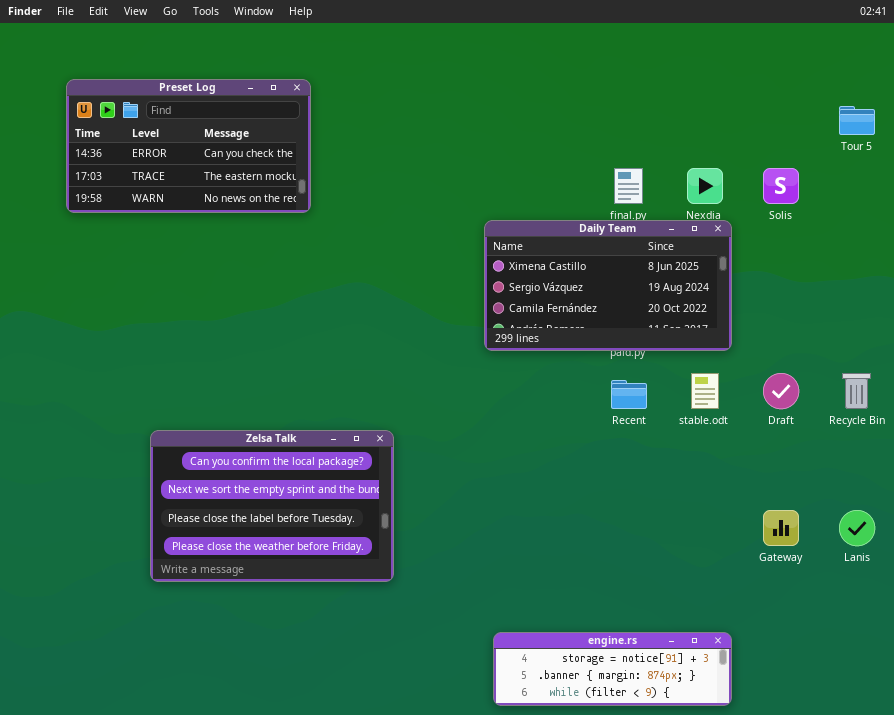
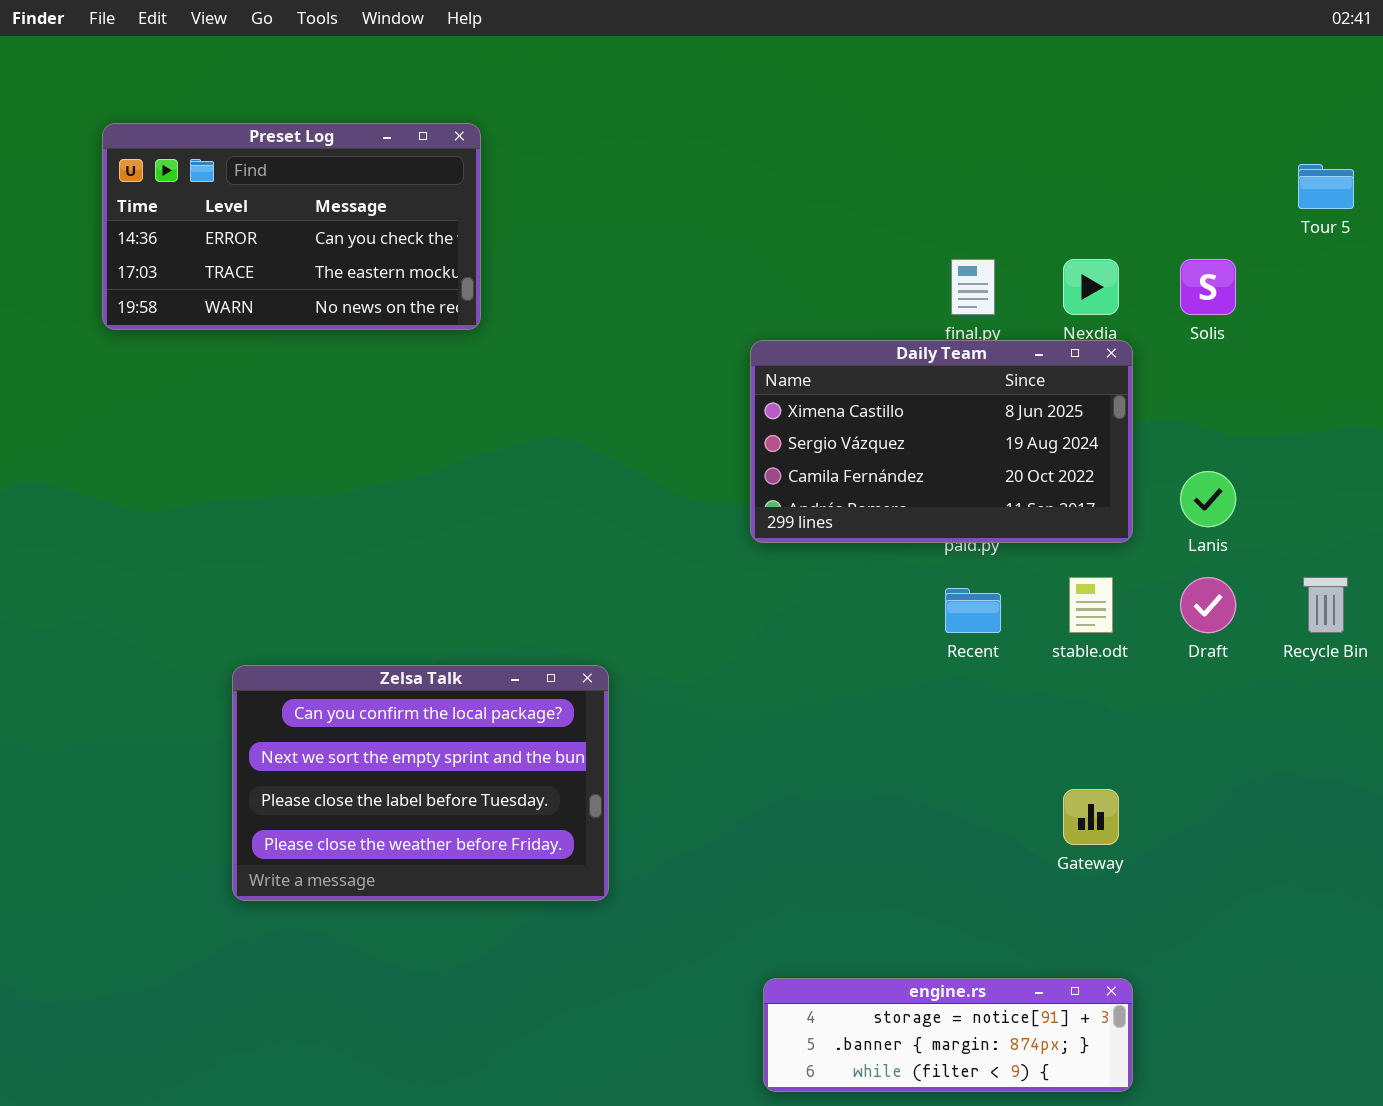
Gateway: [763,510,799,546] -> [1063,789,1119,845], moved
Lanis: [839,510,875,546] -> [1180,471,1236,527], moved

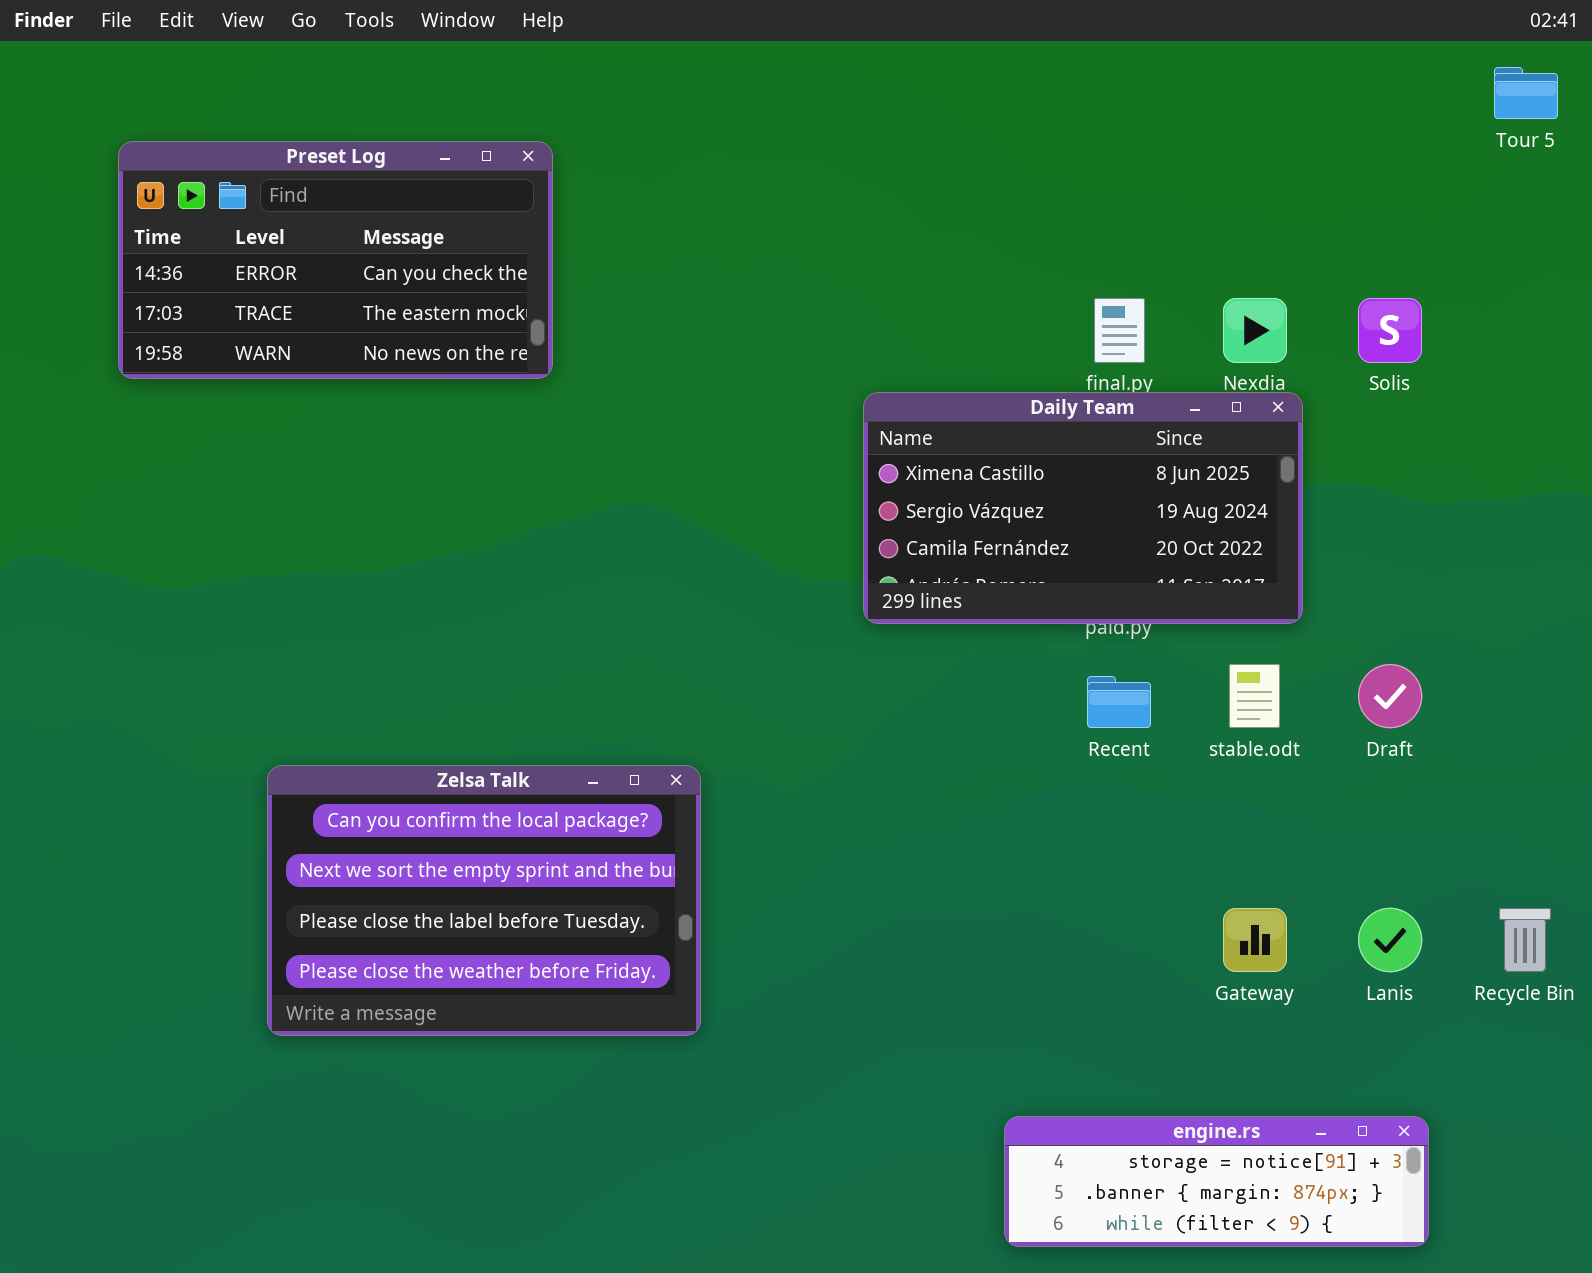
Tour 5: [1298,164,1354,209] -> [1494,67,1558,119], moved
Lanis: [1180,471,1236,527] -> [1358,908,1422,972], moved
Recycle Bin: [1303,577,1348,633] -> [1499,908,1551,972], moved
engine.rs: [763,978,1133,1092] -> [1004,1116,1429,1247], moved

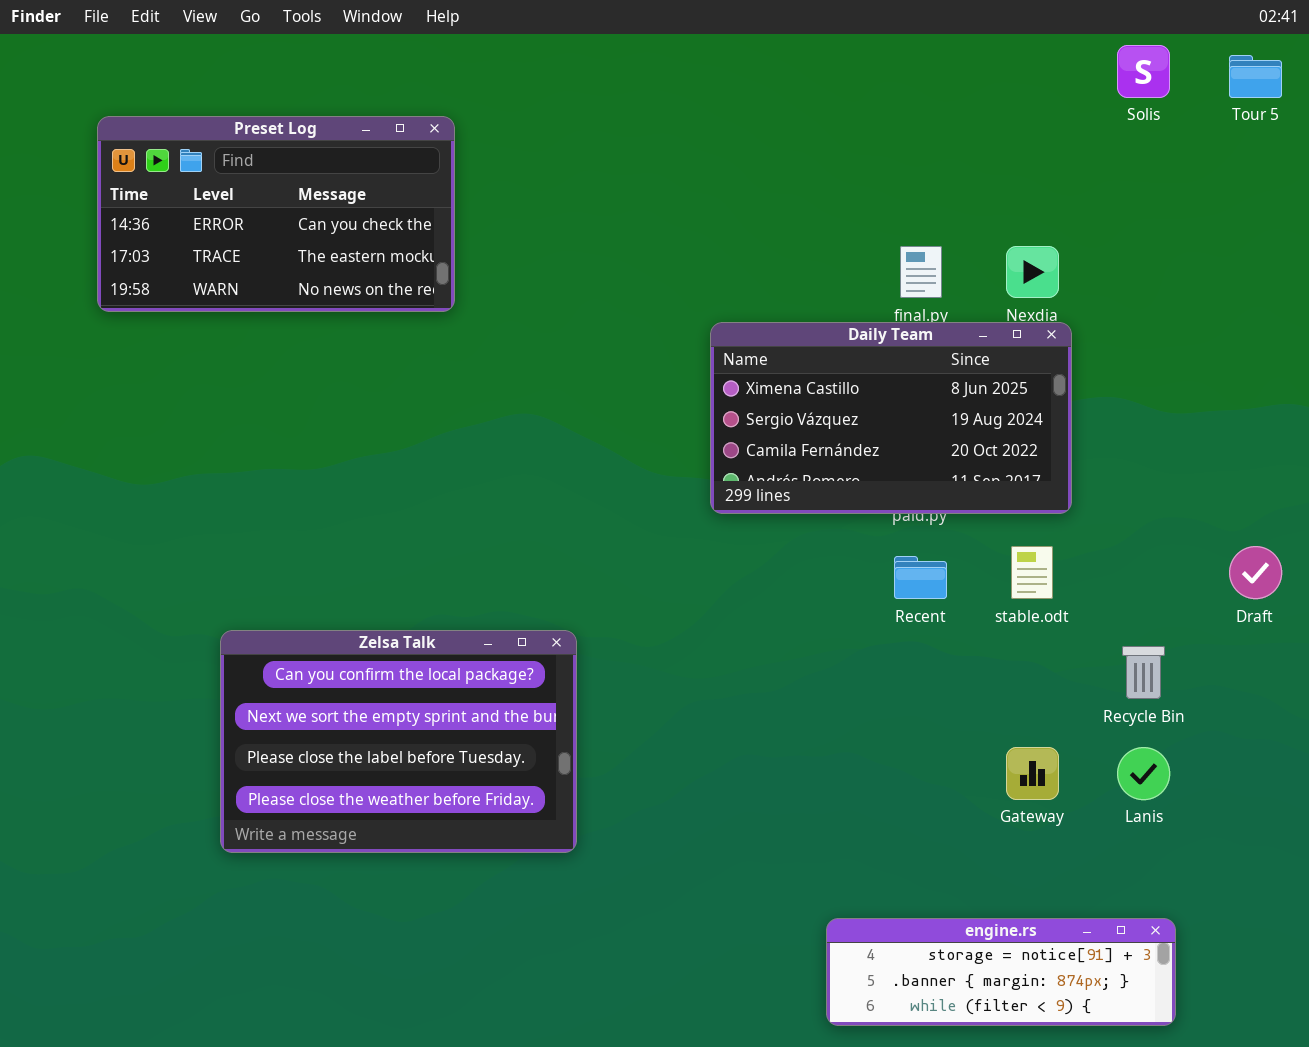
Solis: [1358,298,1422,363] -> [1117,45,1170,98], moved
Draft: [1358,664,1422,728] -> [1229,546,1282,599], moved
Recycle Bin: [1499,908,1551,972] -> [1122,646,1165,699], moved

